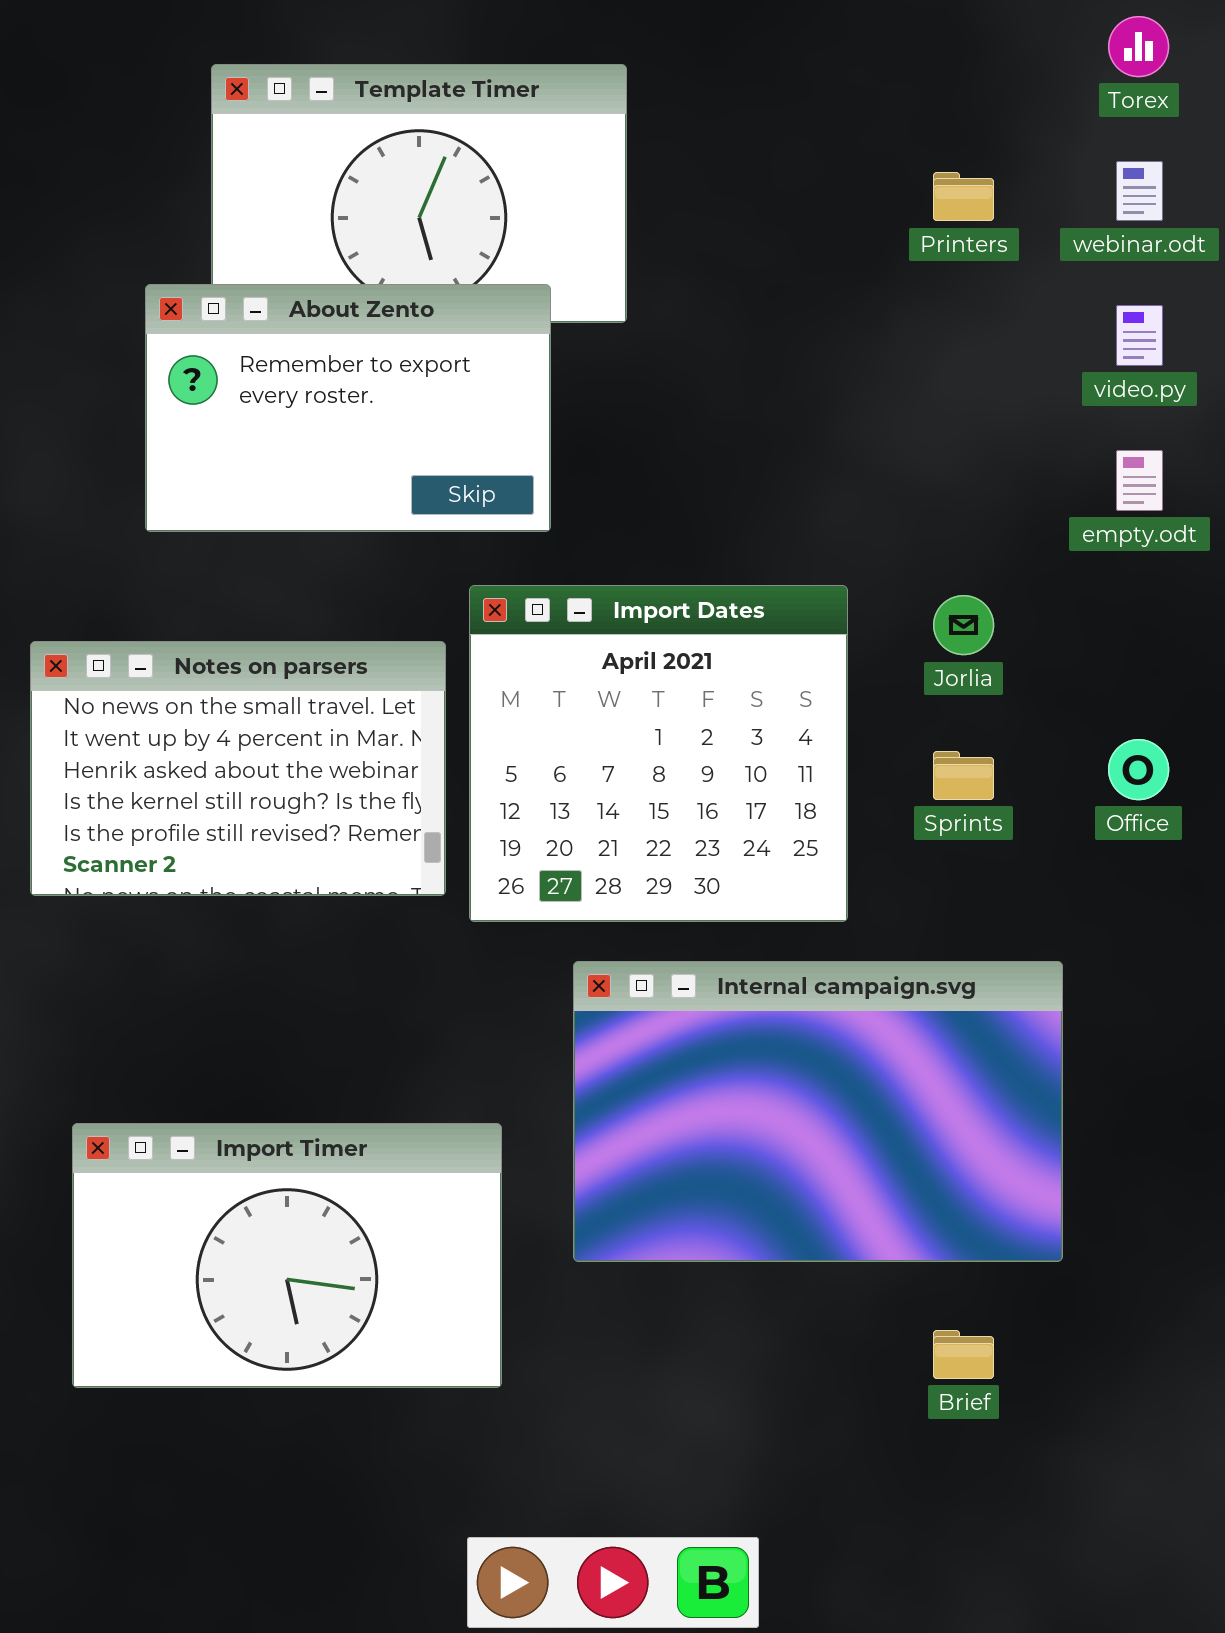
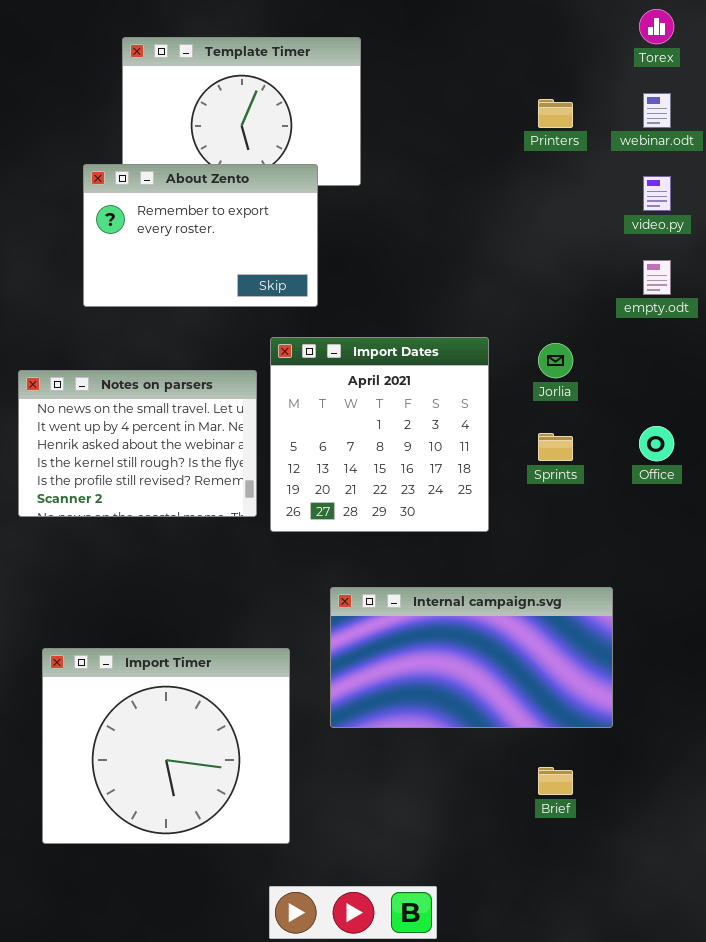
Internal campaign.svg: [573,961,1063,1262] -> [330,587,613,728], resized
Import Timer: [72,1123,502,1388] -> [42,648,290,844], resized

